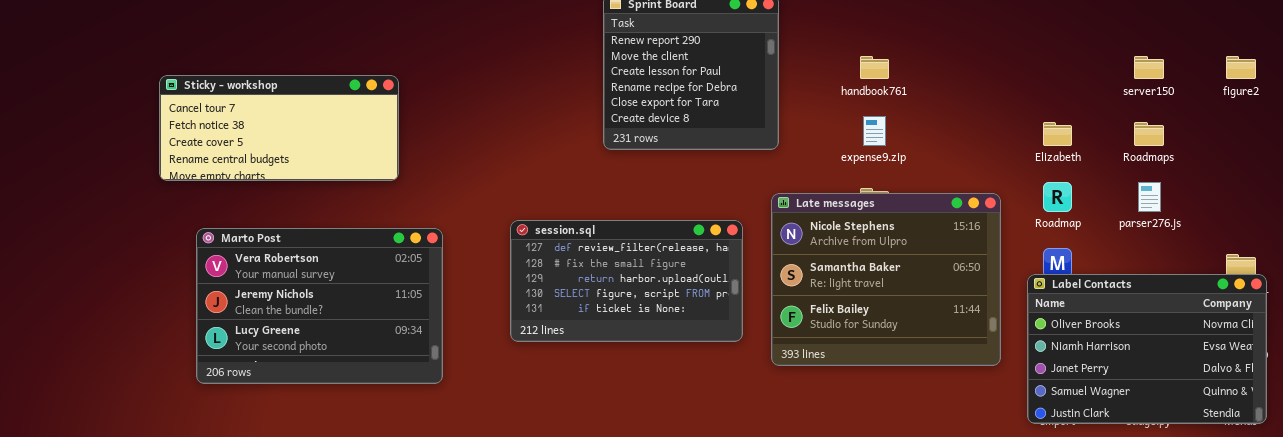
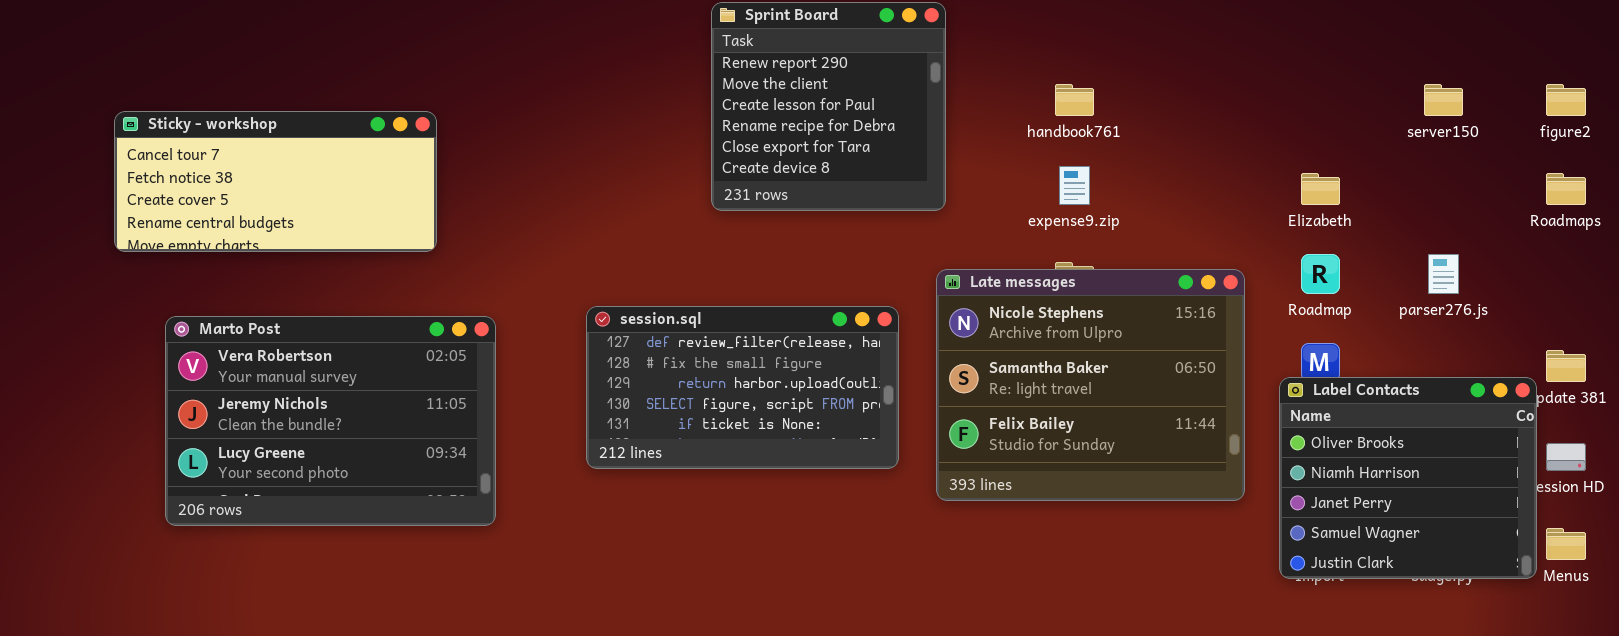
Roadmaps: [1134,122,1164,146] -> [1546,173,1586,205], moved
Label Contacts: [1027,274,1267,424] -> [1279,377,1537,579], resized

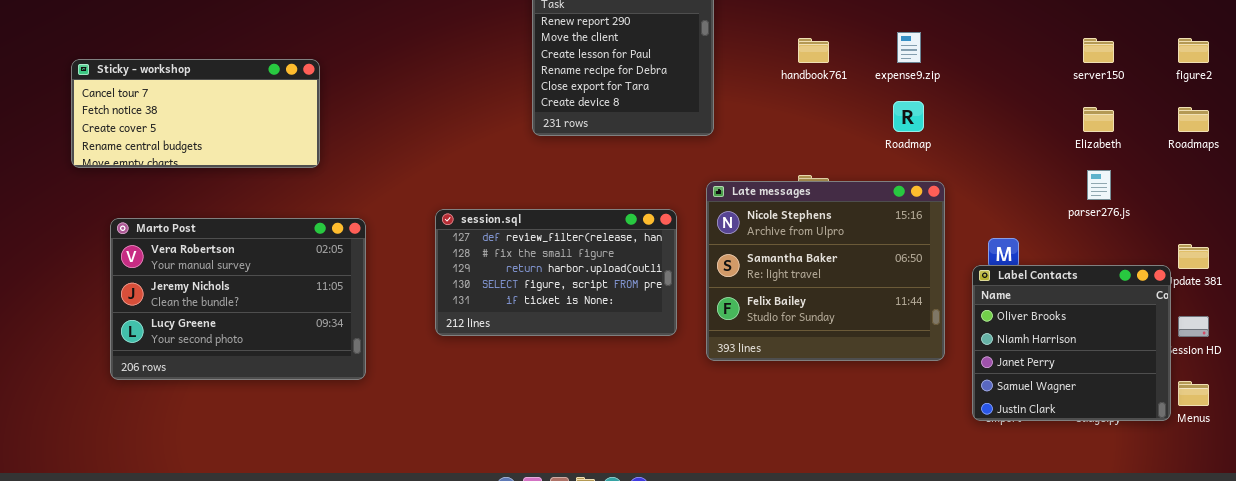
expense9.zip: [1059,166,1090,205] -> [897,32,921,63], moved
Elizabeth: [1301,173,1340,205] -> [1083,107,1114,132], moved
Roadmap: [1301,254,1340,294] -> [893,101,924,132], moved

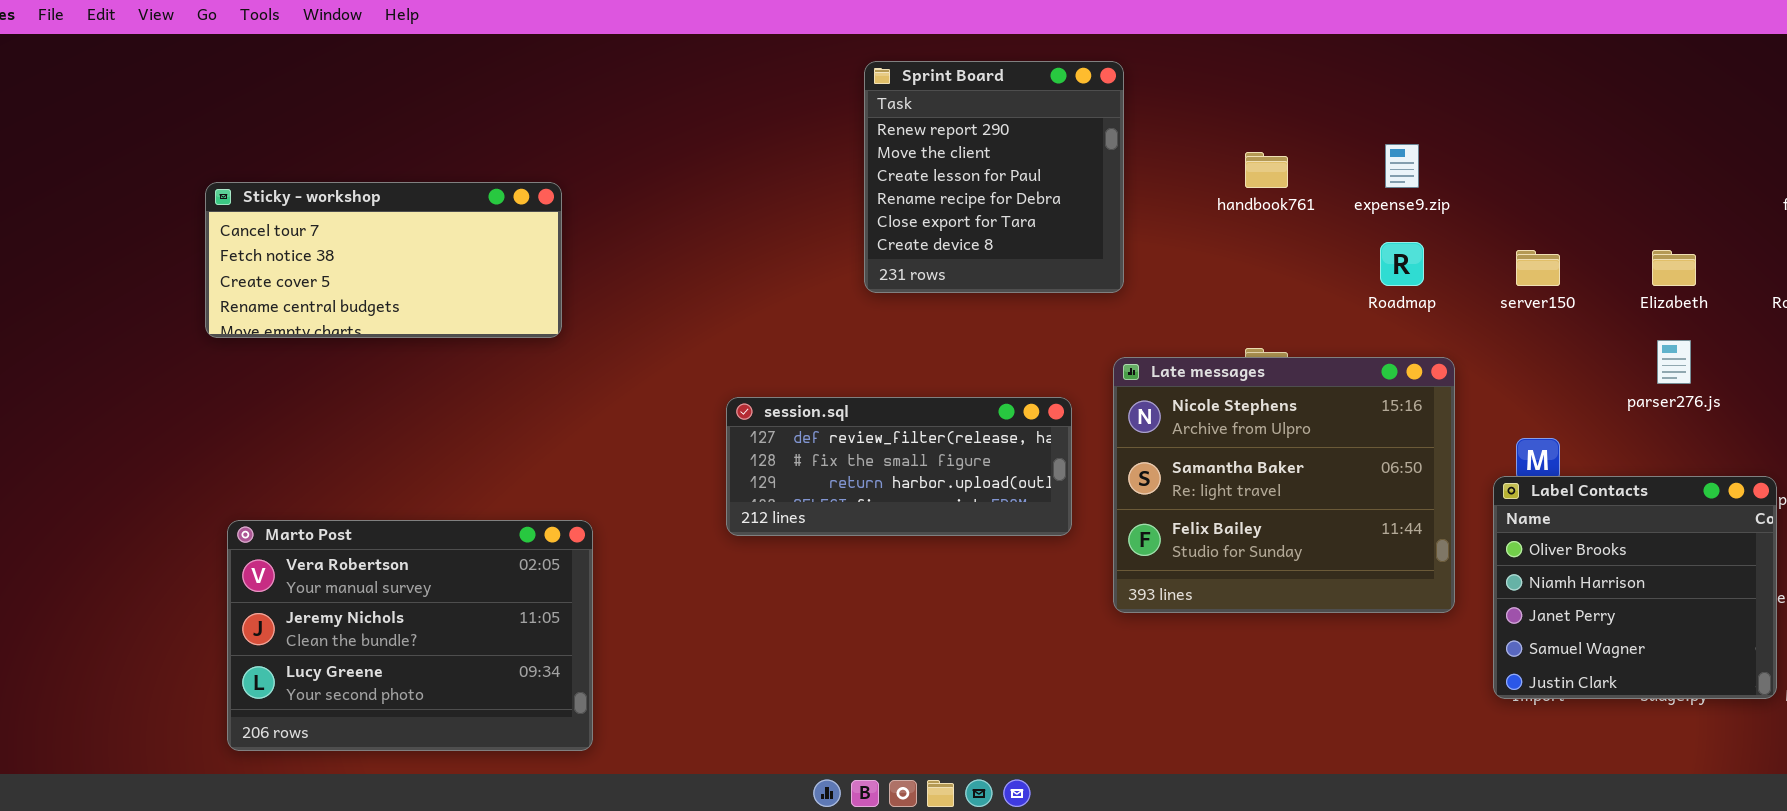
server150: [1083,38,1114,63] -> [1516,250,1560,286], moved
session.sql: [435,209,677,336] -> [726,397,1072,536], resized
Marto Post: [110,218,366,380] -> [227,520,593,751], moved

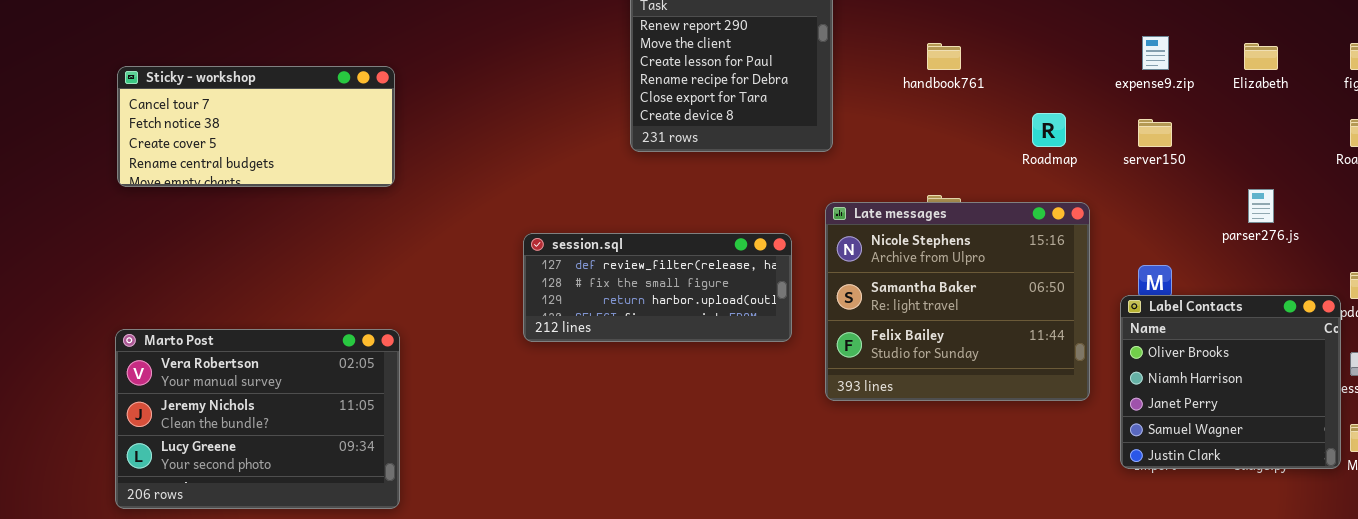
expense9.zip: [1385,144,1419,188] -> [1142,36,1169,70], moved
Elizabeth: [1652,250,1696,286] -> [1244,43,1278,70], moved
Marto Post: [227,520,593,751] -> [115,329,400,509], moved

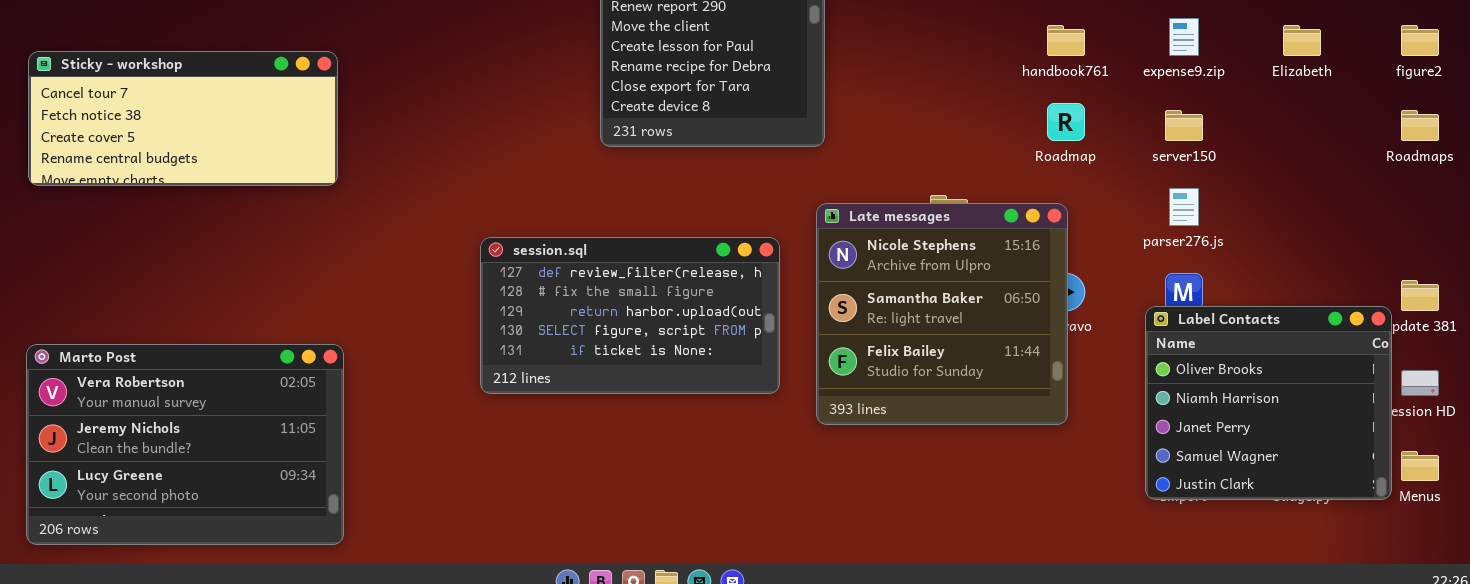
handbook761: [927,43,961,70] -> [1047,25,1085,56], moved
parser276.js: [1248,189,1274,223] -> [1169,188,1199,226], moved
Late messages: [825,202,1090,401] -> [816,203,1068,425], resized
session.sql: [523,233,792,342] -> [480,237,780,394], resized

